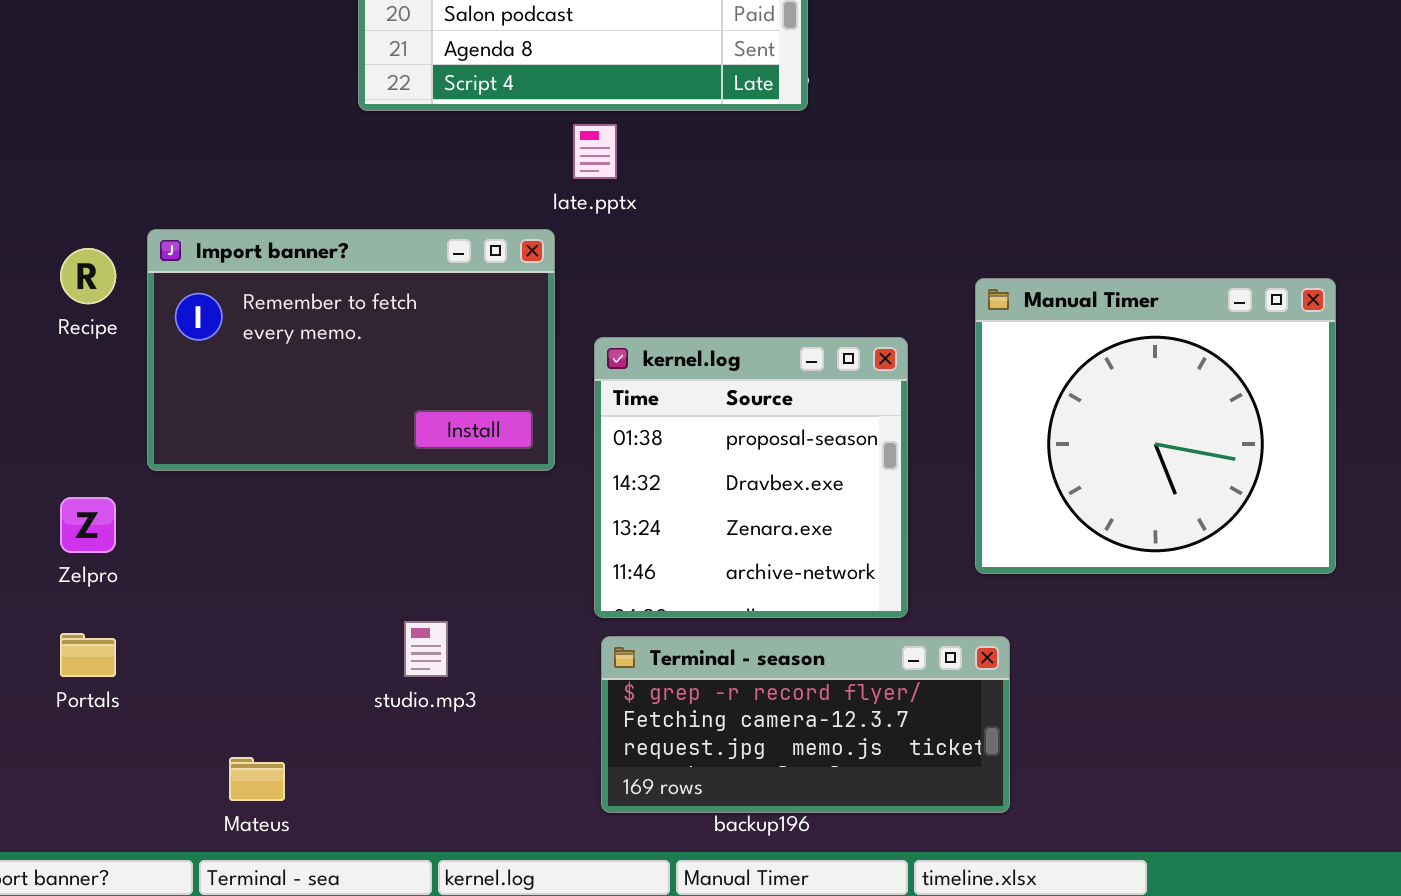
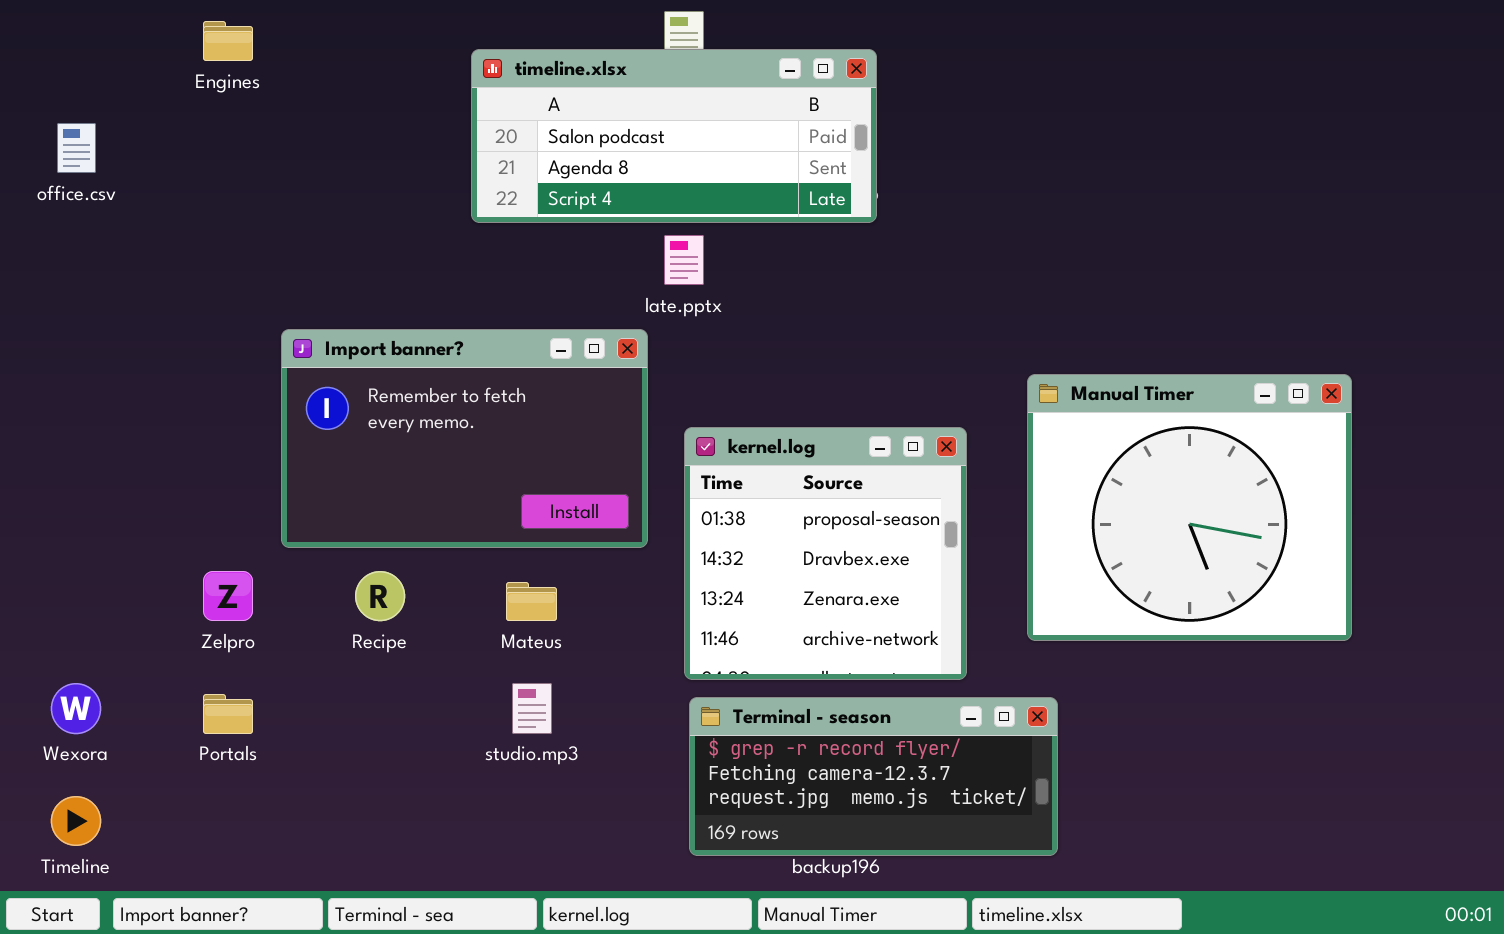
Recipe: [60,248,116,304] -> [355,571,405,621], moved
Mateus: [229,757,285,801] -> [506,582,557,621], moved

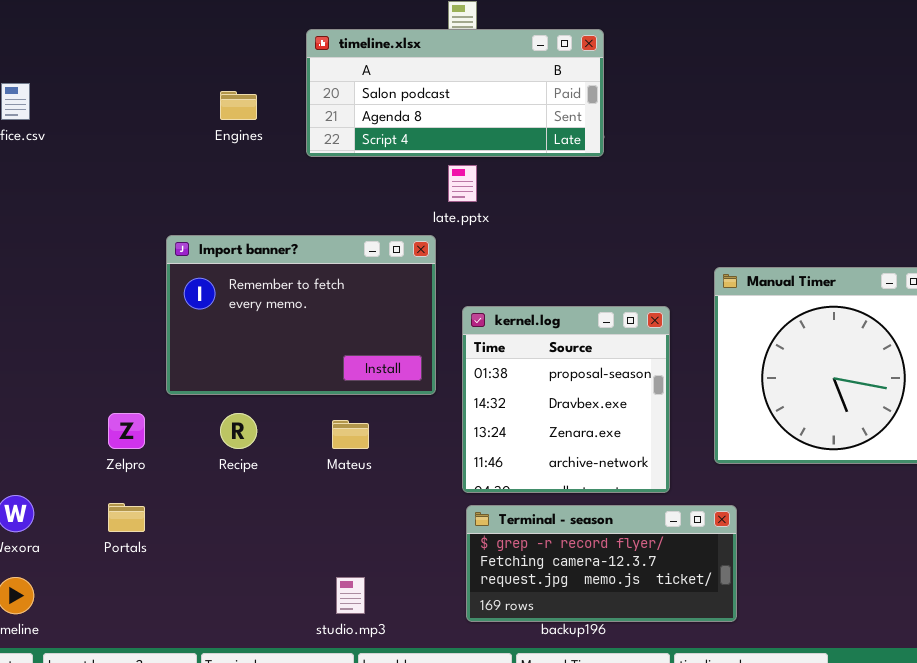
Engines: [203,21,253,61] -> [220,91,257,120], moved
studio.mp3: [512,683,552,734] -> [336,577,365,614], moved

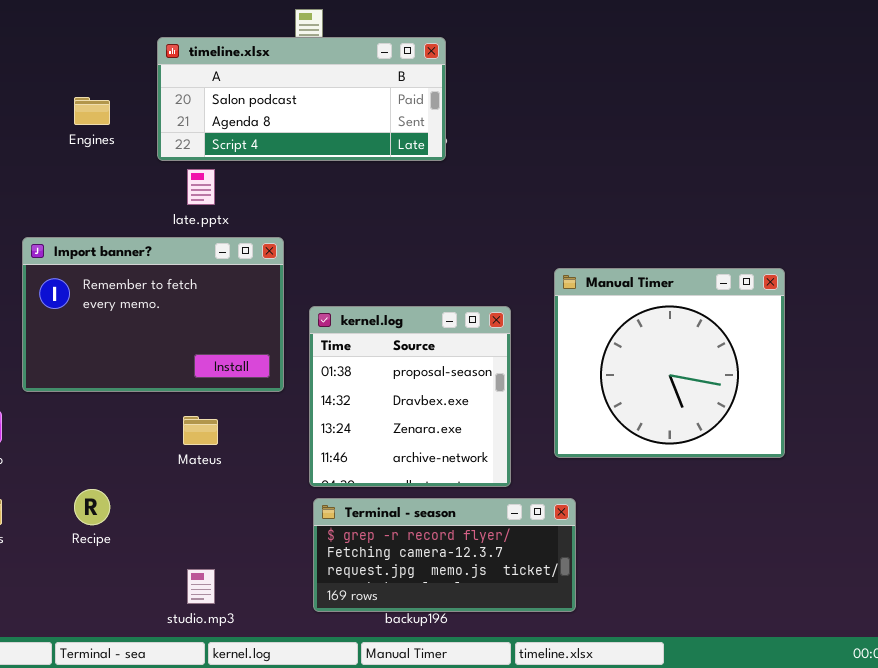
late.pptx: [448,165,477,202] -> [187,169,215,205], moved
Recipe: [220,413,257,449] -> [74,489,110,525], moved

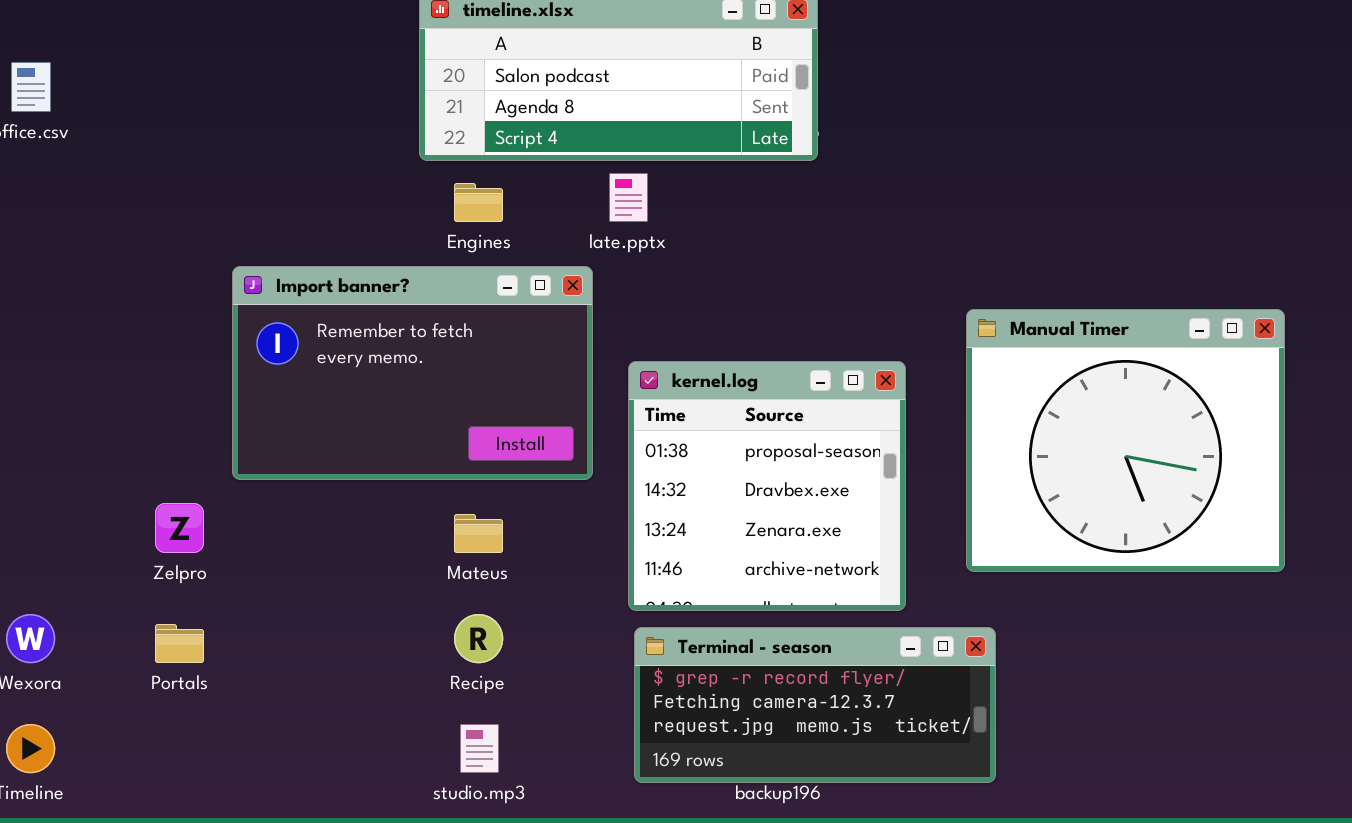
Engines: [74,97,110,125] -> [454,183,503,222], moved
late.pptx: [187,169,215,205] -> [609,173,648,222], moved
Recipe: [74,489,110,525] -> [454,614,503,663], moved

